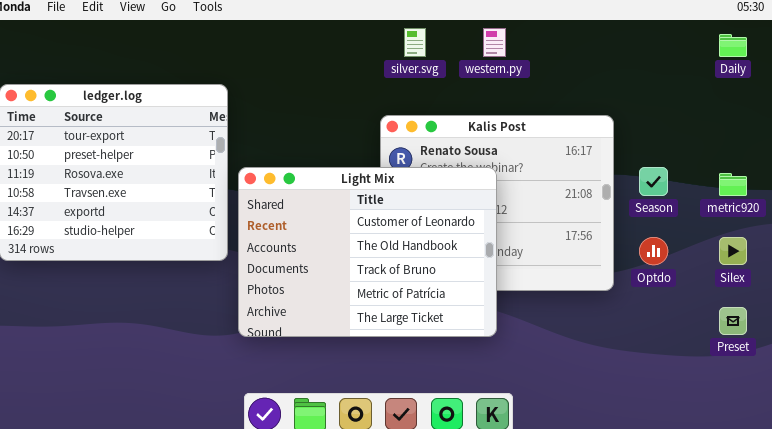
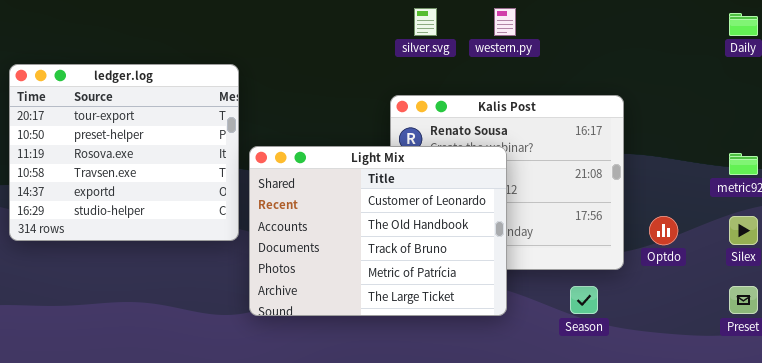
Season: [639,167,668,196] -> [570,286,598,314], moved

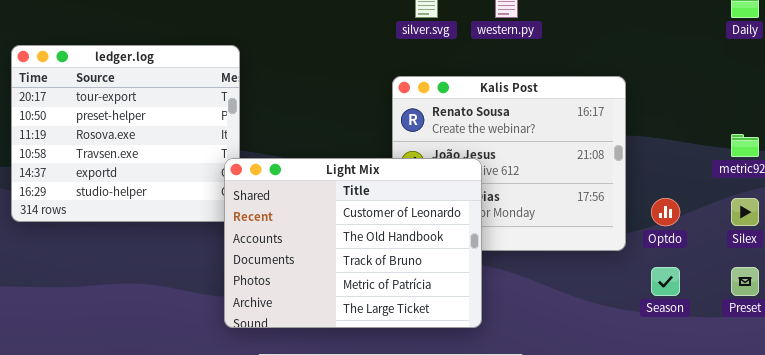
Light Mix: [249,146,507,316] -> [224,158,482,328], moved
Season: [570,286,598,314] -> [651,267,680,296], moved

